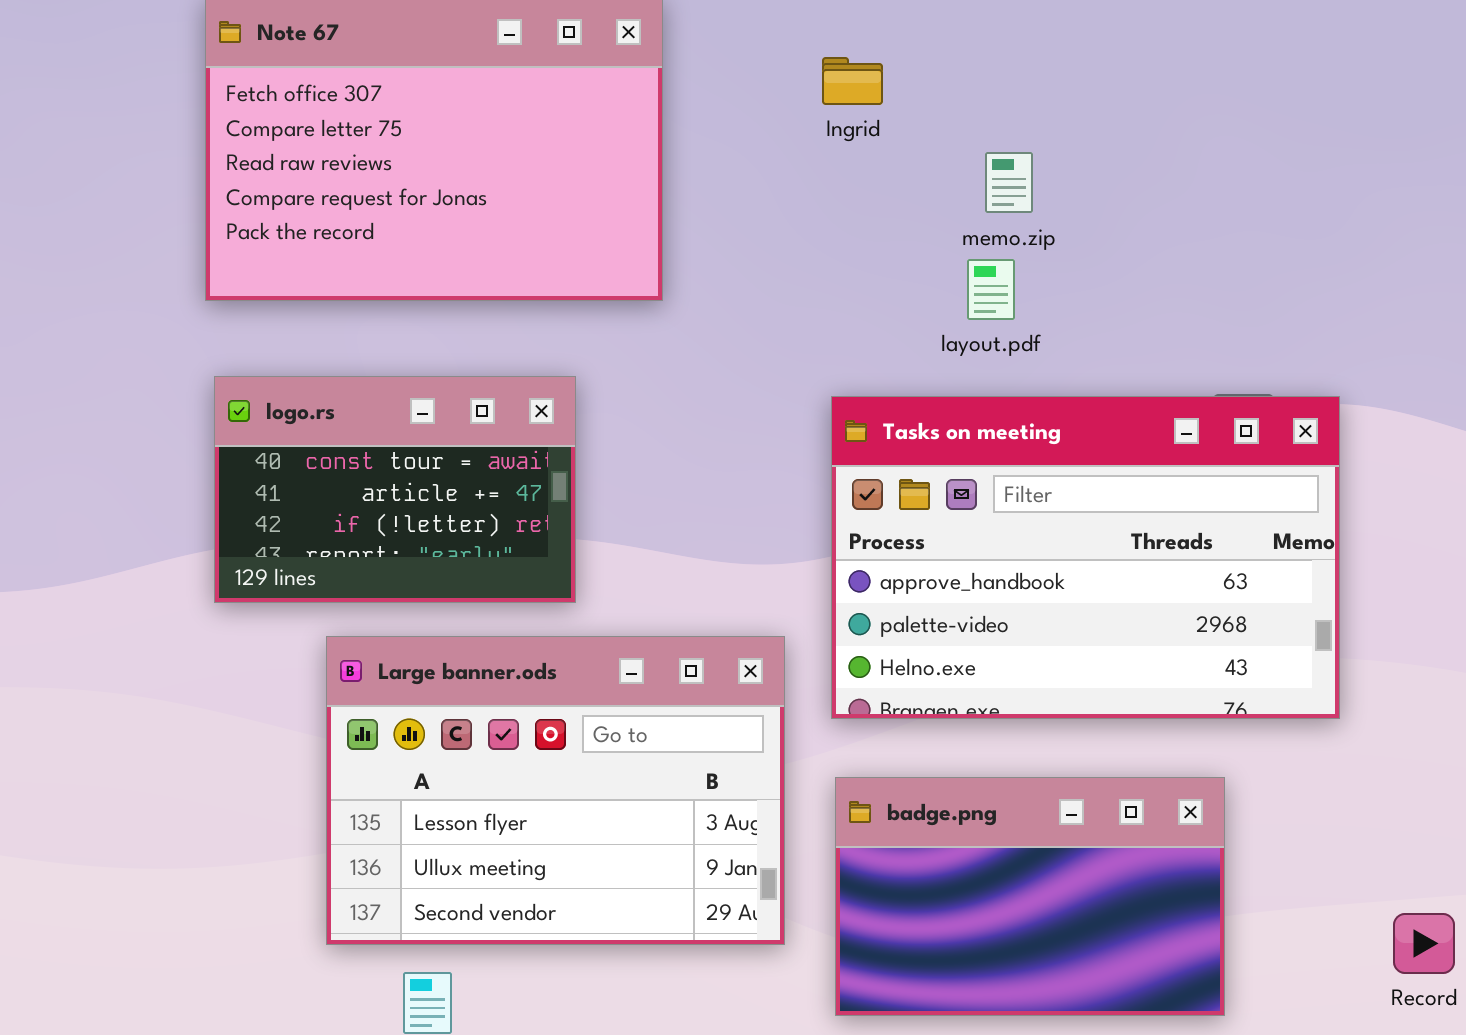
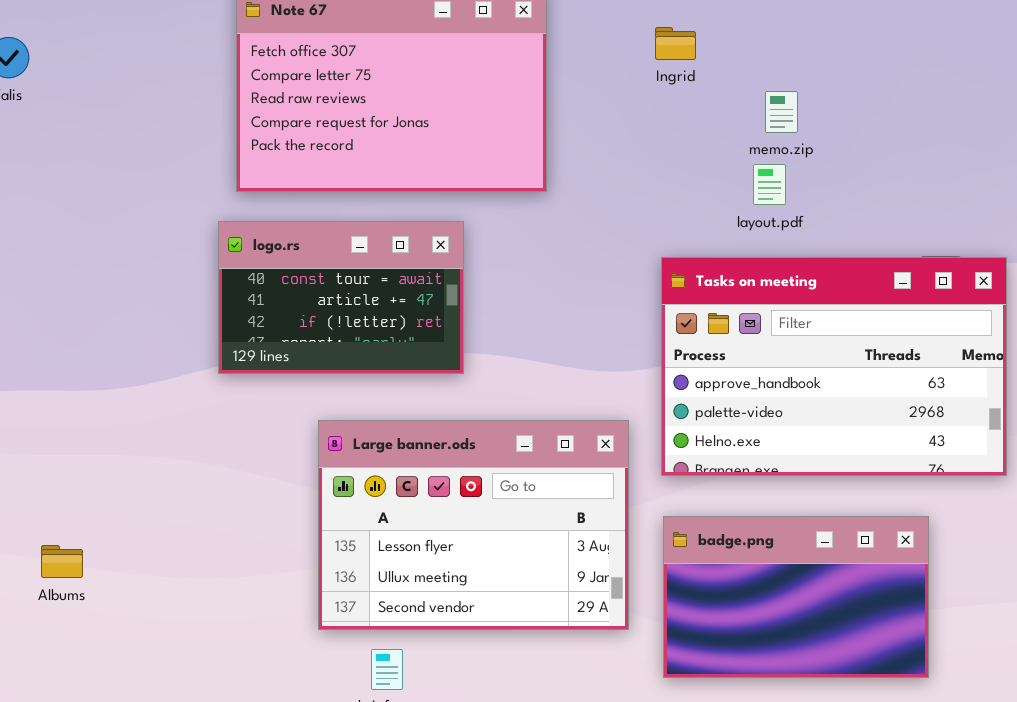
logo.rs: [214,376,576,603] -> [218,221,464,374], moved

